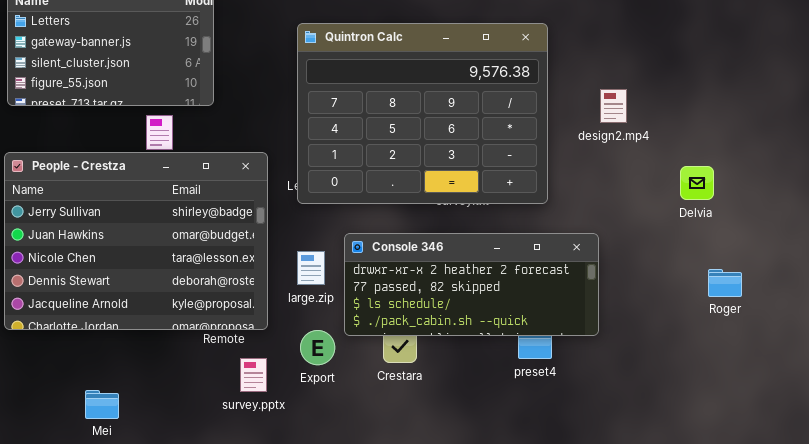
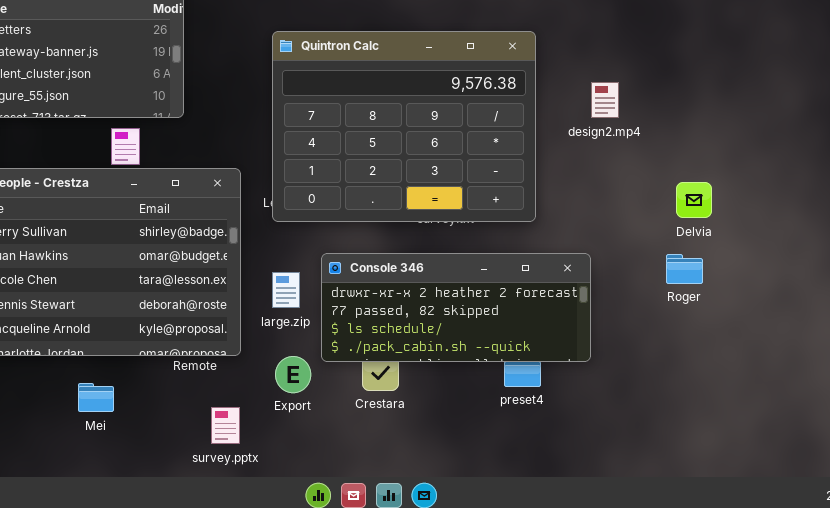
design2.mp4: [600,89,627,123] -> [591,82,619,118], moved
Roger: [708,269,742,297] -> [666,254,703,284], moved
survey.pptx: [240,358,267,392] -> [211,407,240,444], moved
Mei: [85,390,119,419] -> [78,383,114,412], moved

